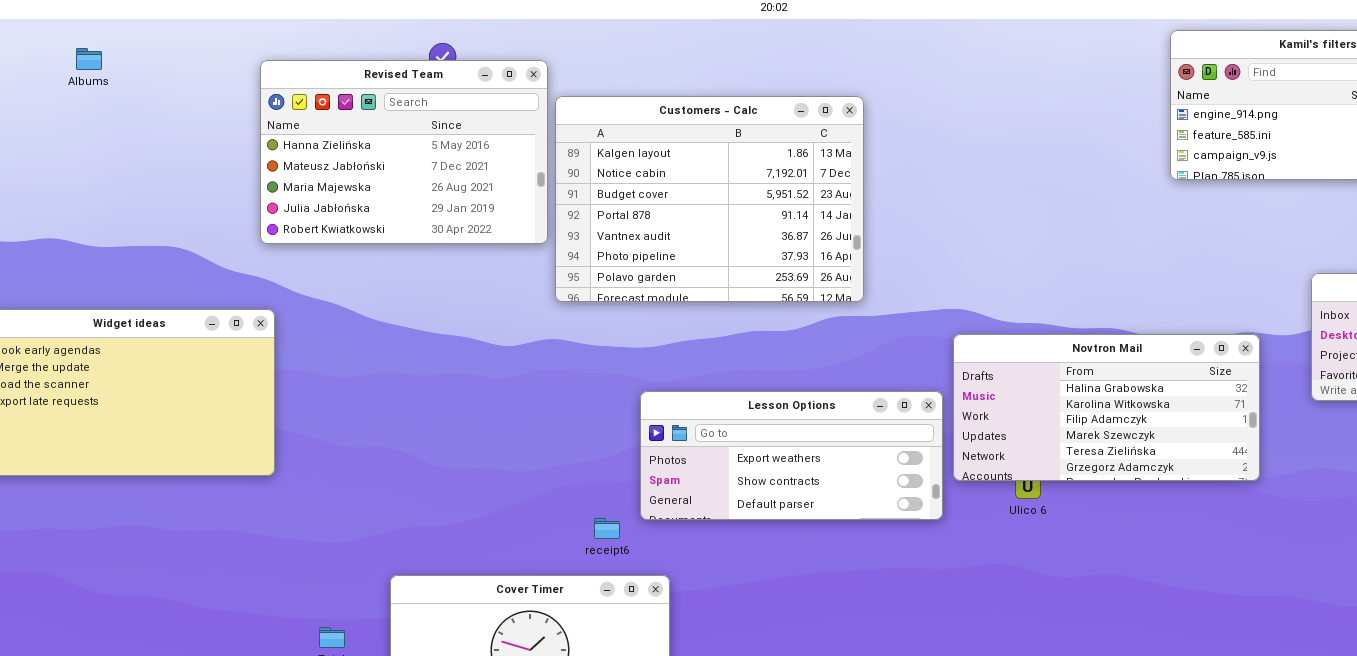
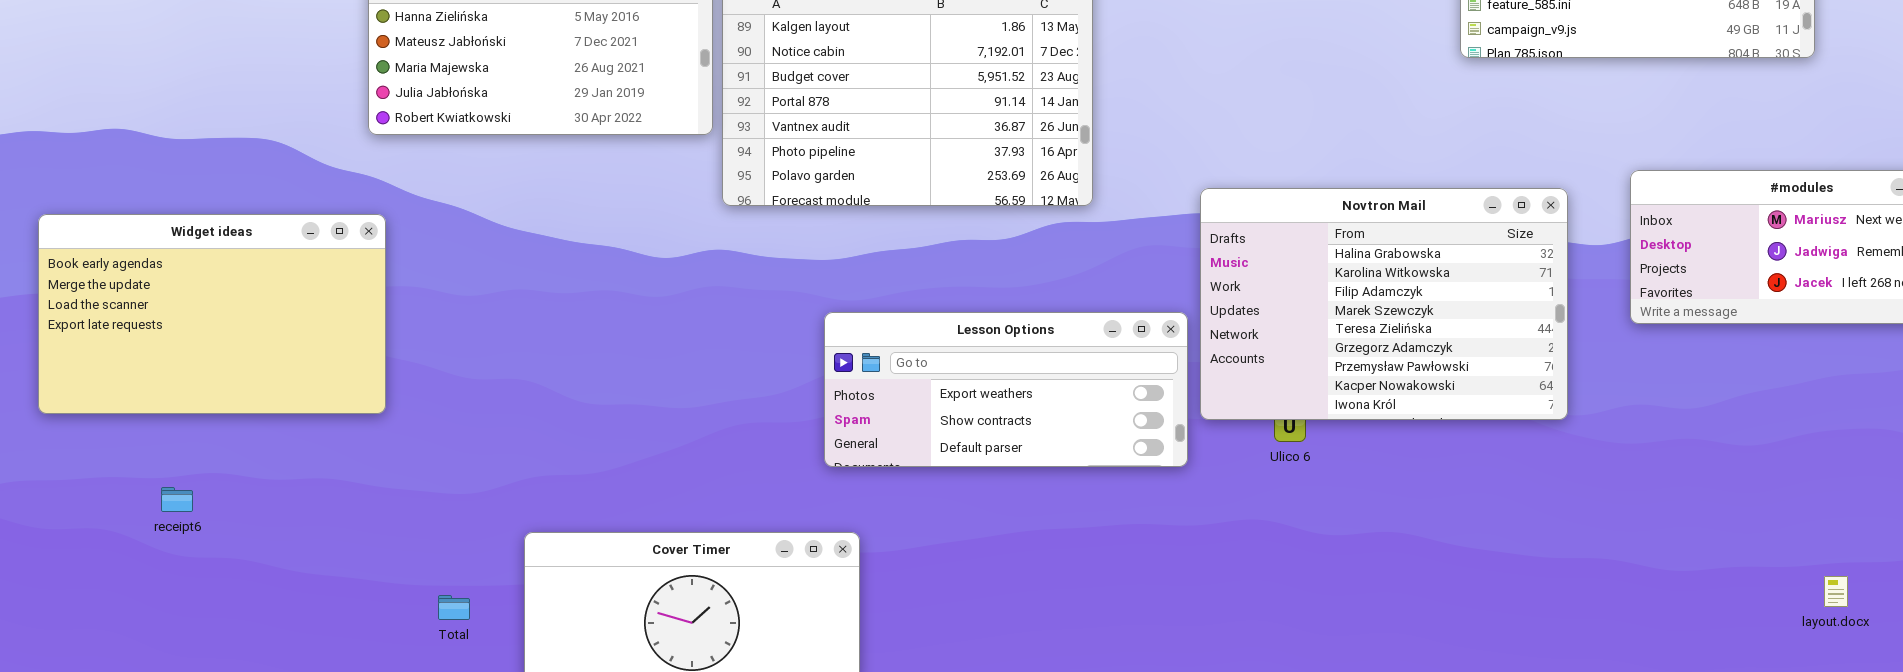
Novtron Mail: [953,334,1260,481] -> [1200,188,1568,420], resized
receipt6: [594,518,620,539] -> [161,487,193,512], moved

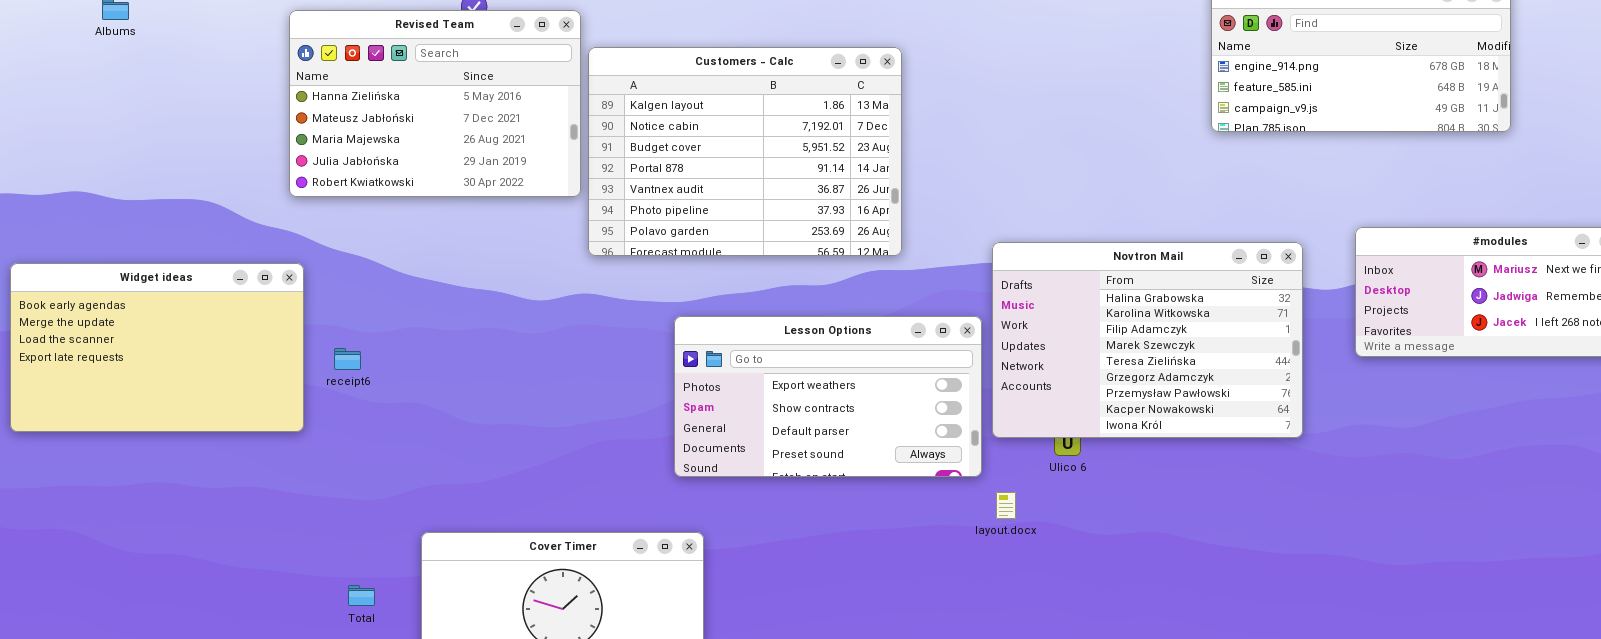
Lesson Options: [824,312,1188,467] -> [674,316,982,477], resized
receipt6: [161,487,193,512] -> [334,348,361,370], moved
layout.docx: [1824,576,1848,607] -> [996,492,1016,519], moved

